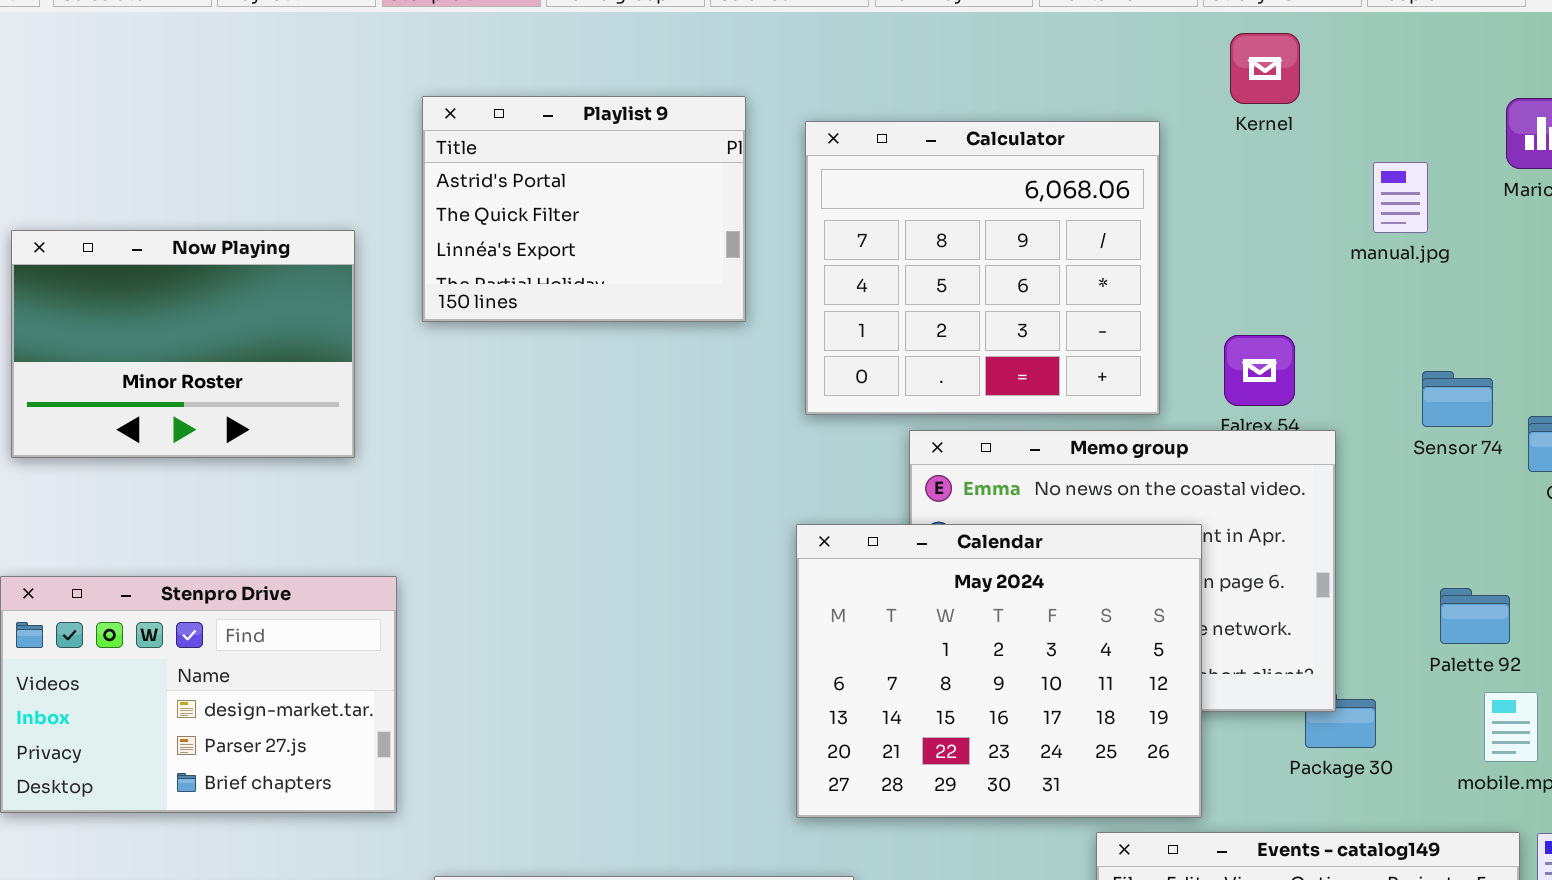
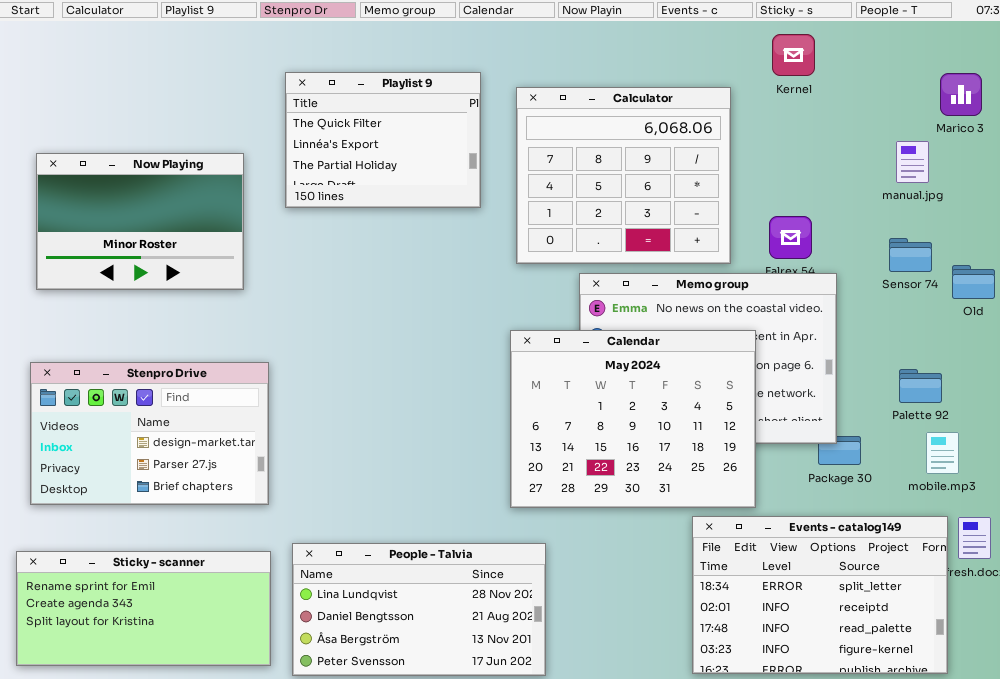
Playlist 9: [422,96,746,322] -> [285,72,481,208], scrolled down 1 row
manual.jpg: [1373,162,1428,233] -> [896,141,929,183], moved

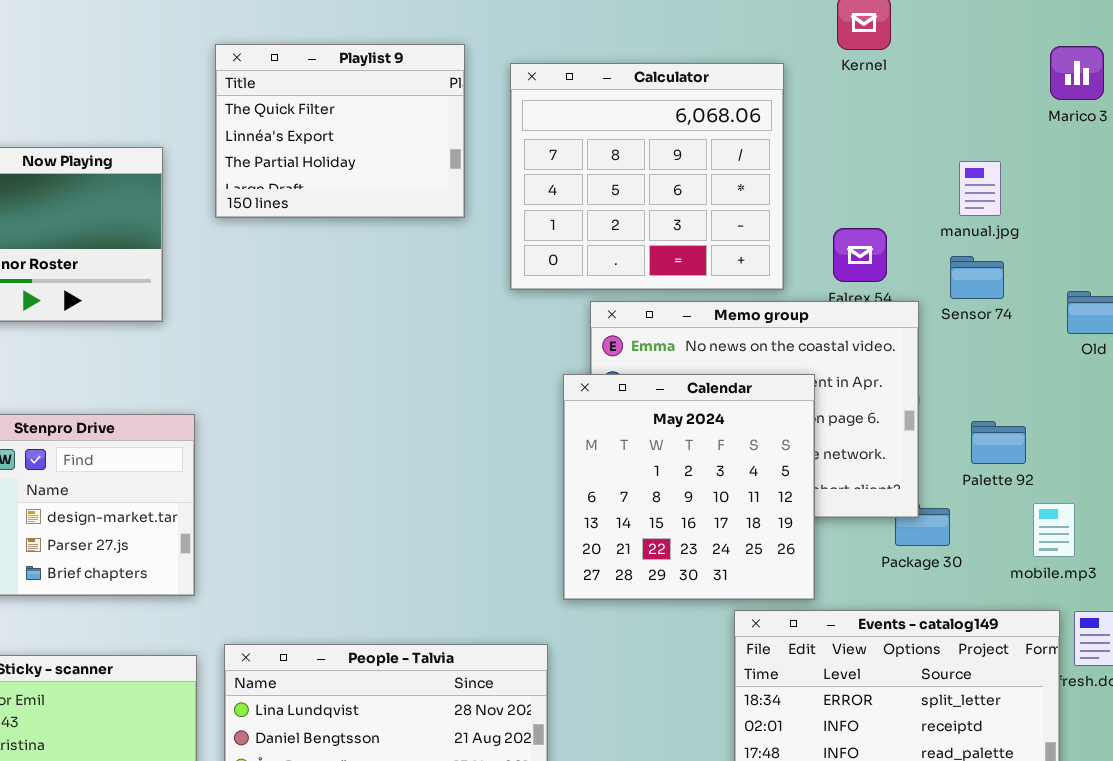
manual.jpg: [896,141,929,183] -> [959,161,1001,216], moved
Sensor 74: [889,238,932,272] -> [950,256,1004,299], moved
Calendar: [510,330,756,508] -> [563,374,815,600], resized
Palette 92: [899,369,942,403] -> [971,421,1026,464], moved

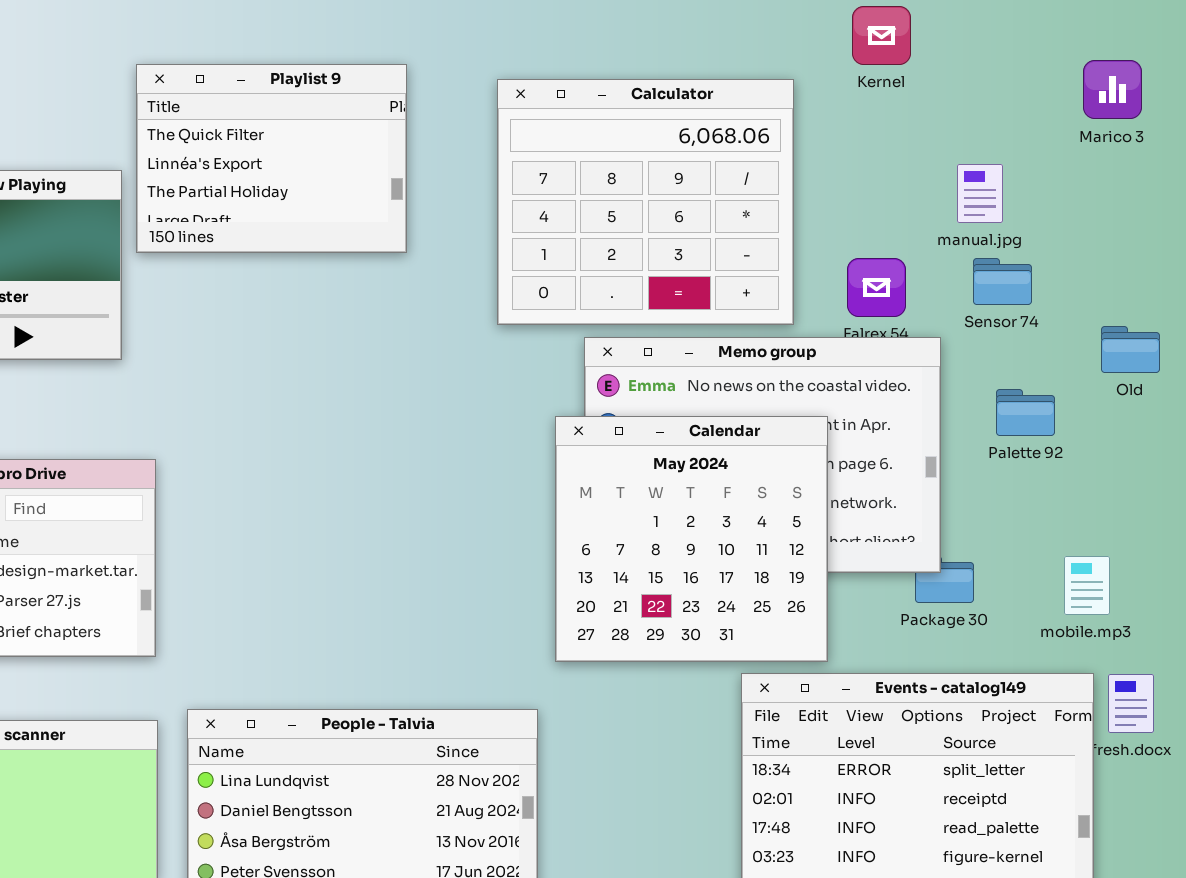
Playlist 9: [215,44,465,218] -> [136,64,407,253], moved
manual.jpg: [959,161,1001,216] -> [957,164,1003,223], moved
Sensor 74: [950,256,1004,299] -> [973,258,1032,305], moved
Palette 92: [971,421,1026,464] -> [996,389,1055,436], moved

